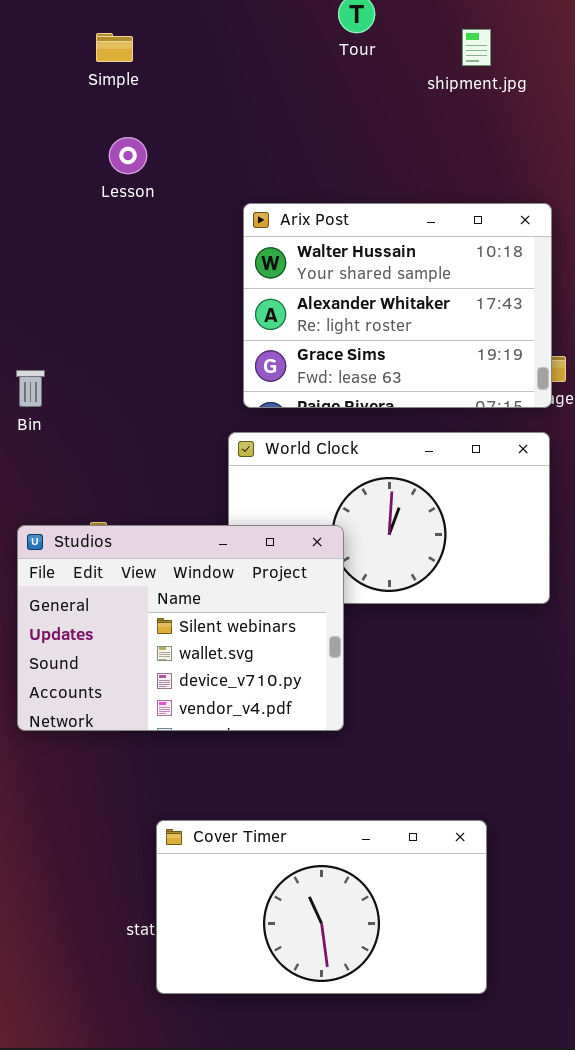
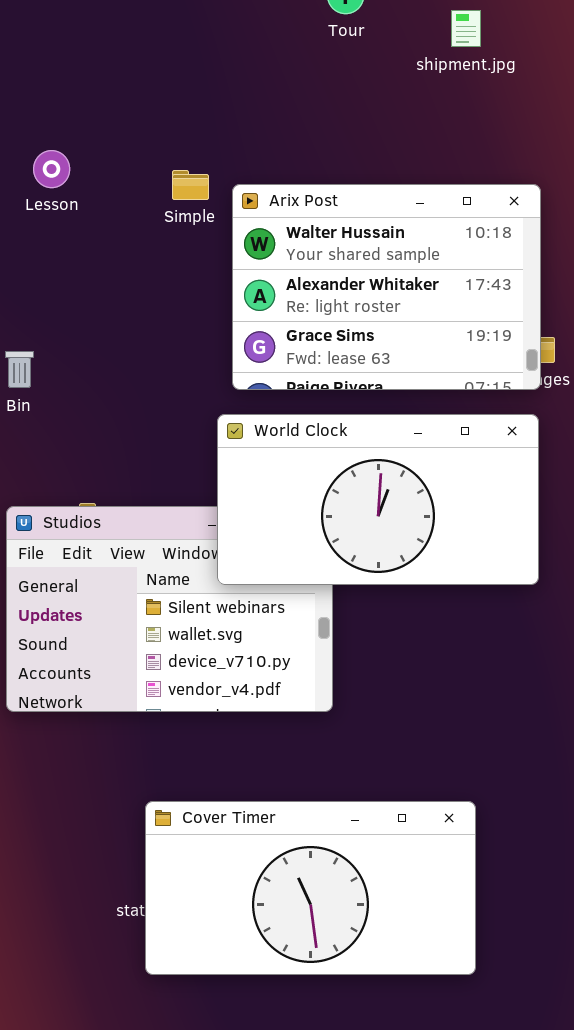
Simple: [96,33,133,62] -> [172,170,209,200], moved
Lesson: [109,137,147,174] -> [33,150,70,188], moved
World Clock: [228,432,550,604] -> [217,414,539,585], raised

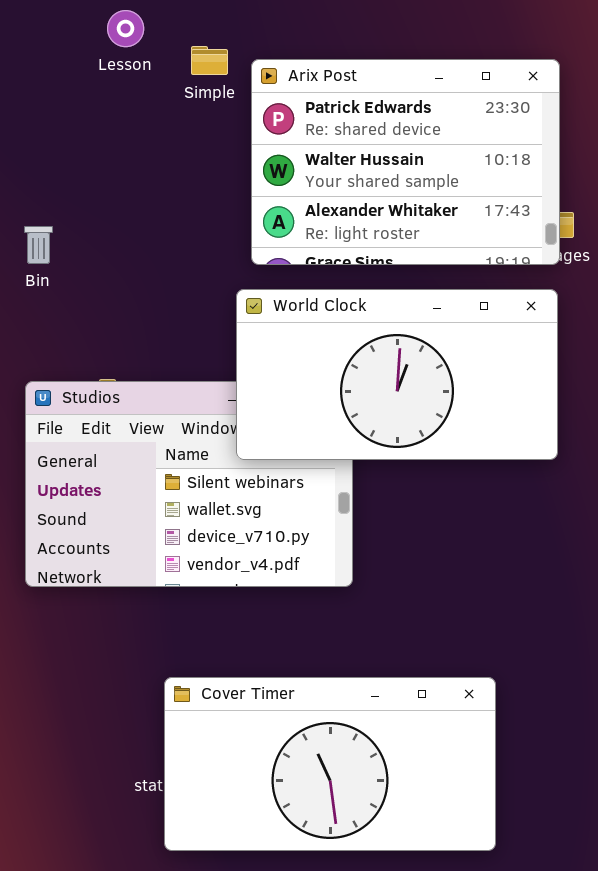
Lesson: [33,150,70,188] -> [107,10,144,47], moved
Arix Post: [232,184,541,390] -> [251,59,560,265], scrolled up 1 row

